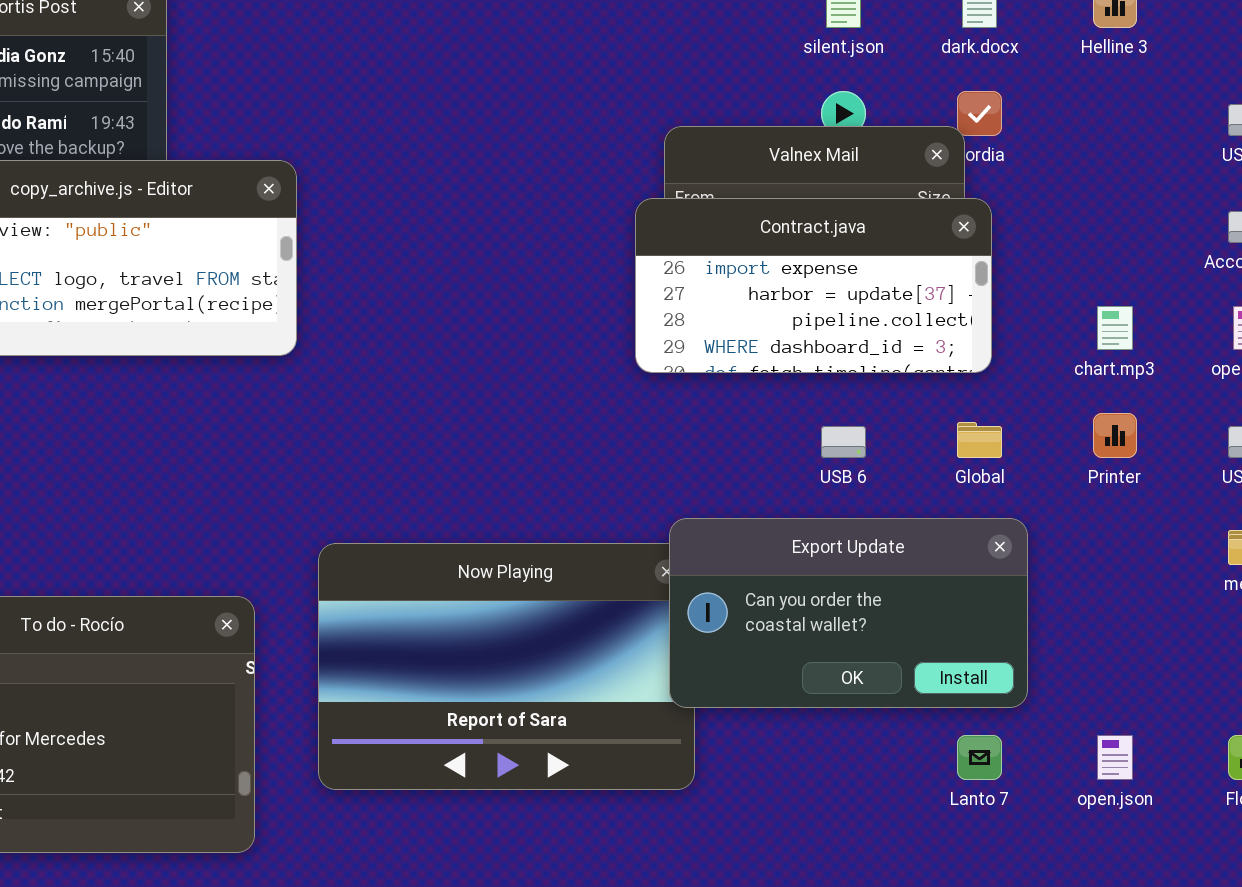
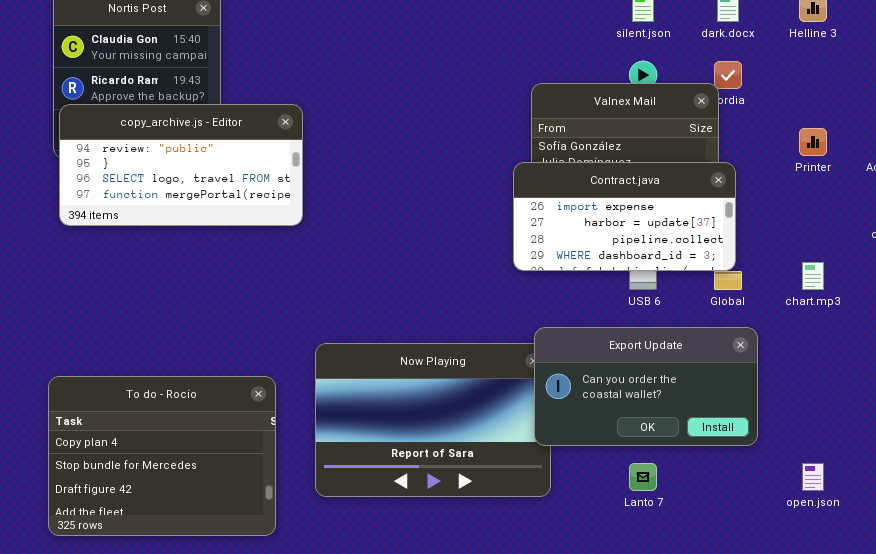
Contract.java: [635,198,992,373] -> [513,162,736,271], moved
chart.mp3: [1097,306,1133,350] -> [802,262,824,290], moved
Printer: [1093,413,1137,458] -> [799,128,827,156], moved
Lanto 7: [957,735,1002,780] -> [629,463,657,491], moved

